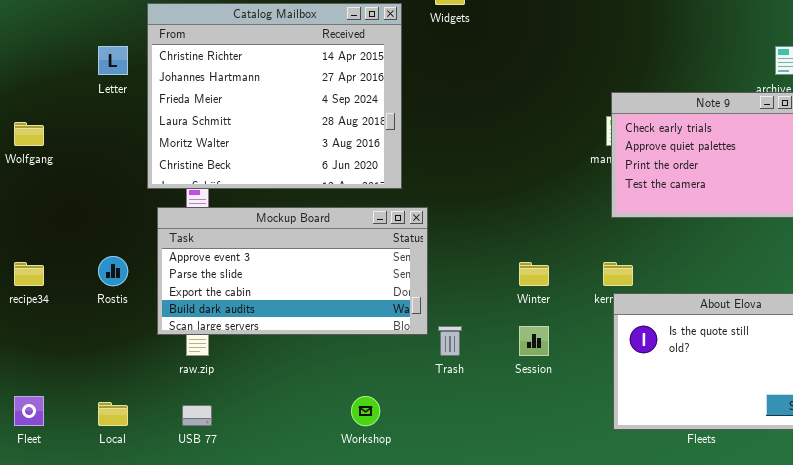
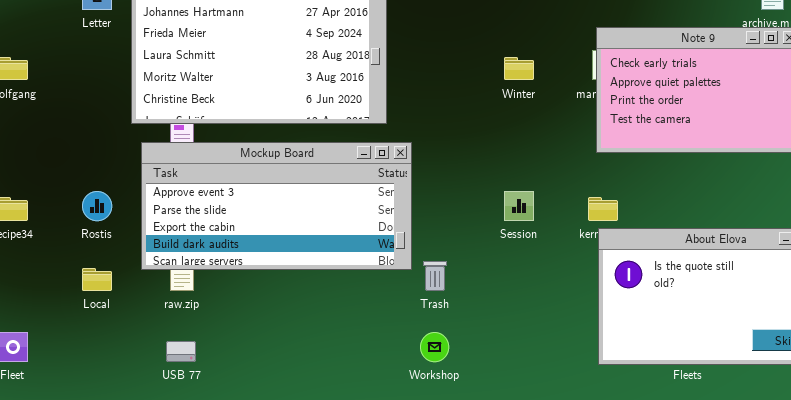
Winter: [519,262,549,286] -> [504,57,534,80], moved
Session: [519,326,549,356] -> [504,191,534,221], moved
Workshop: [351,396,380,426] -> [420,332,449,362], moved
Local: [98,402,128,426] -> [82,268,112,291], moved

